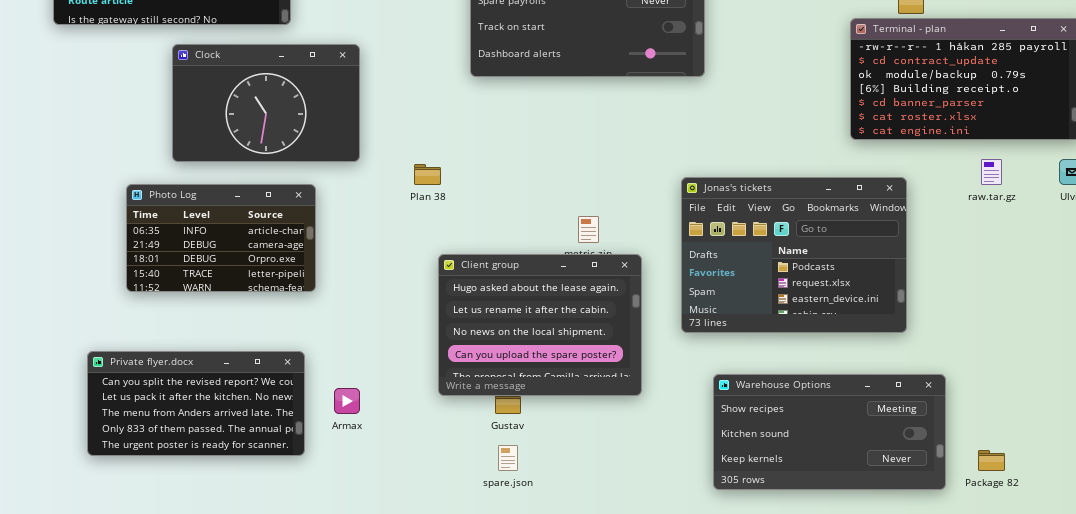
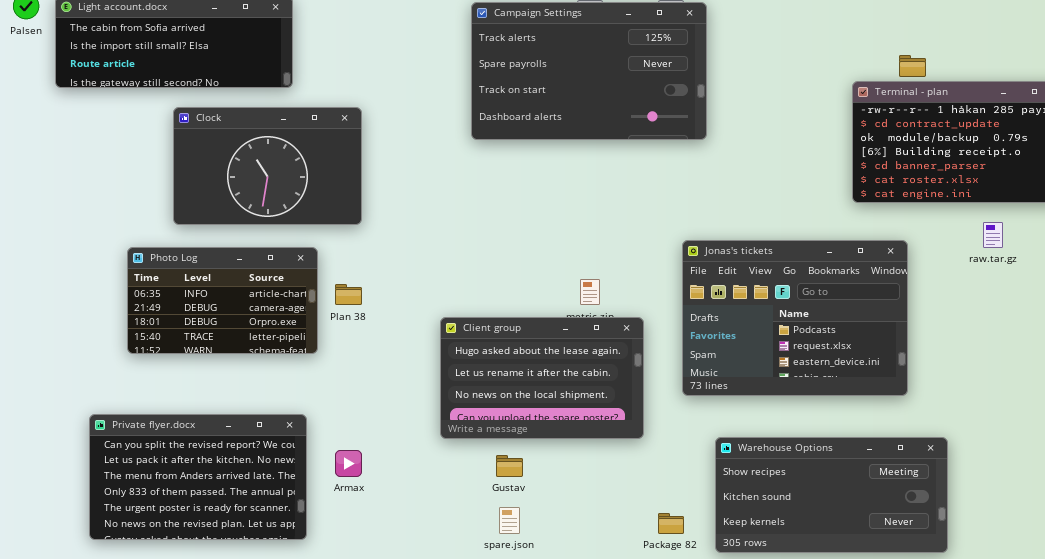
Plan 38: [414,164,441,185] -> [335,284,362,305], moved
Client group: [438,254,642,396] -> [440,317,644,439], resized
Private flyer.docx: [87,351,305,456] -> [89,414,307,540], resized
Package 82: [978,450,1005,471] -> [658,513,684,534], moved

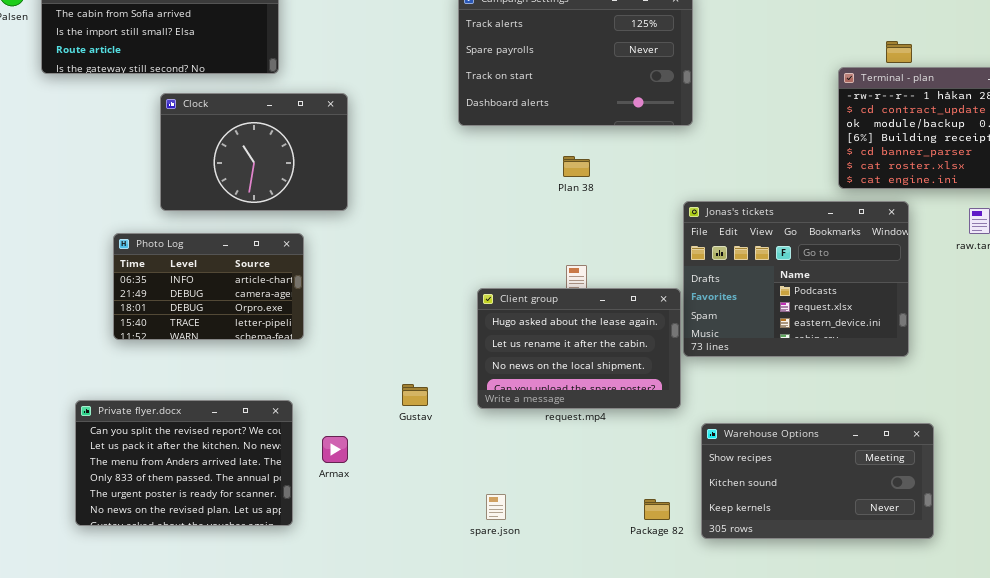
Jonas's tickets: [682,240,908,396] -> [683,201,909,357], moved
Plan 38: [335,284,362,305] -> [563,156,590,177], moved
Client group: [440,317,644,439] -> [477,288,681,409], moved
Gustav: [496,455,523,477] -> [402,384,428,406], moved

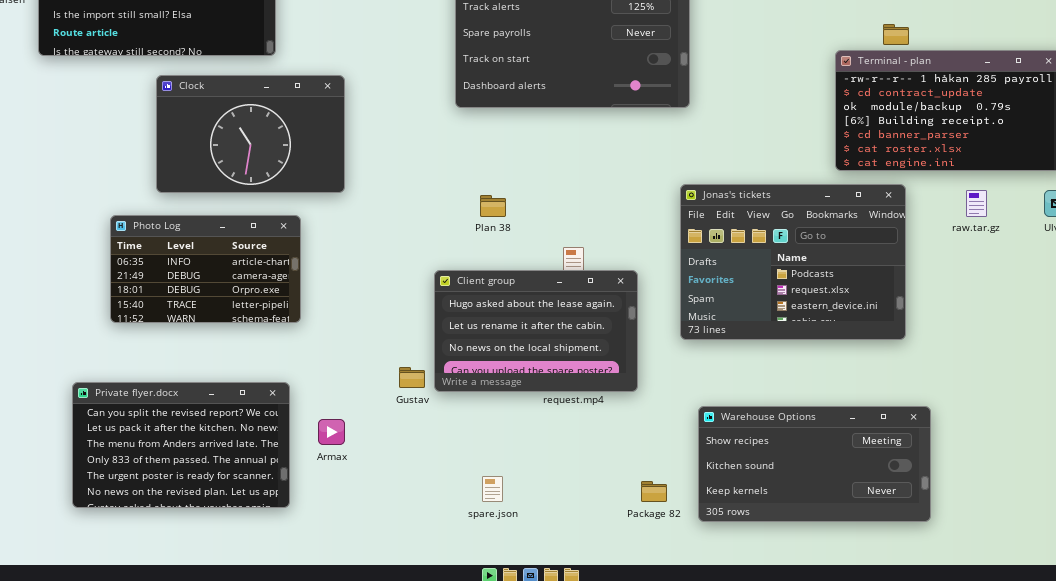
Plan 38: [563,156,590,177] -> [480,195,506,217], moved
Client group: [477,288,681,409] -> [434,270,638,392], moved

